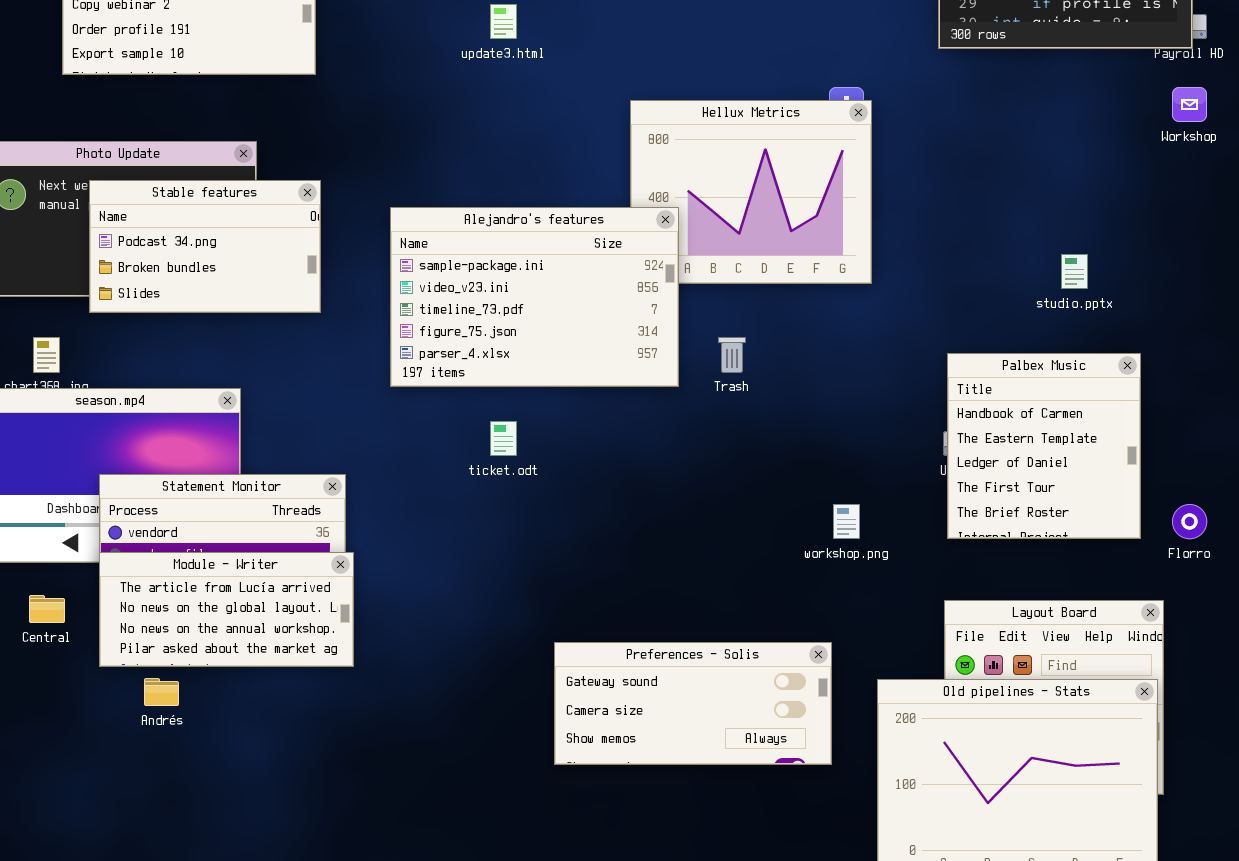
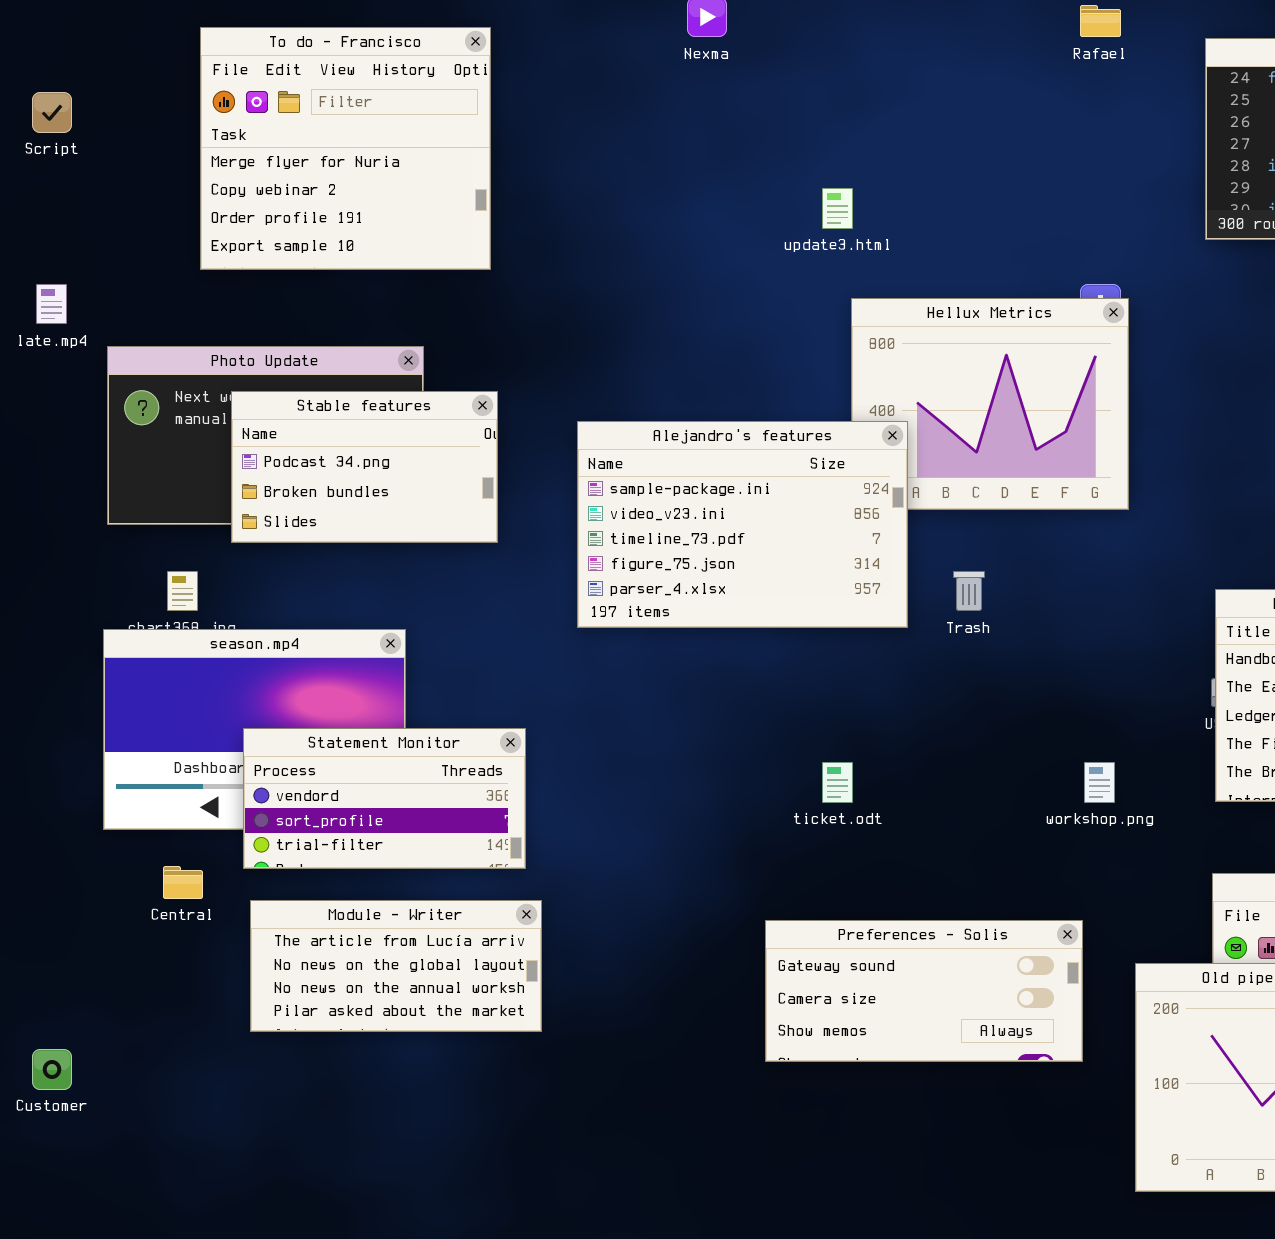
update3.html: [490,4,517,39] -> [822,188,853,229], moved
ticket.odt: [490,421,517,456] -> [822,762,853,803], moved
Module - Writer: [99,552,354,667] -> [250,900,542,1032], moved

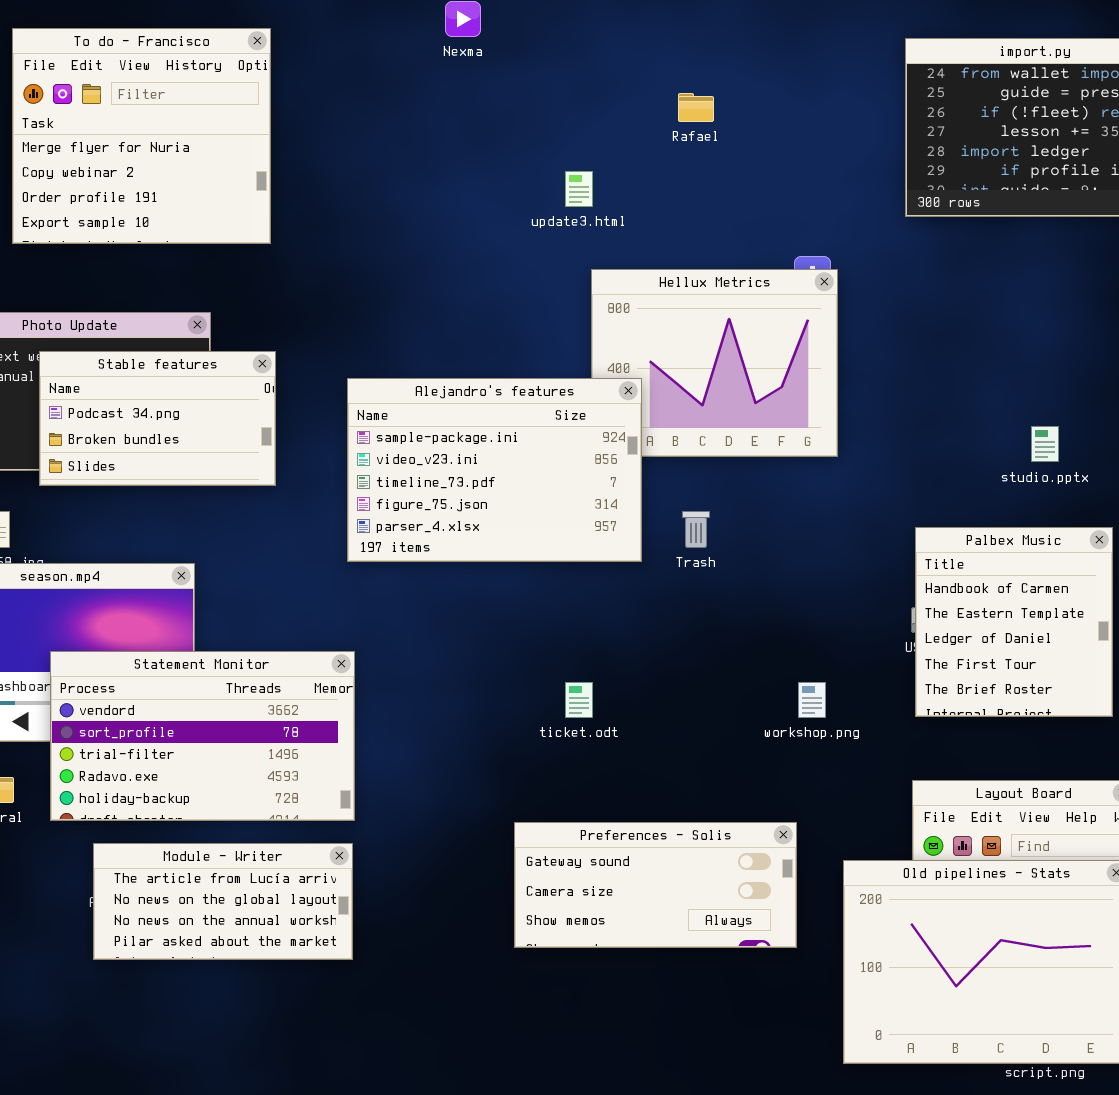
Rafael: [1080,5,1121,37] -> [678,93,714,122], moved
Statement Monitor: [243,728,526,869] -> [50,651,355,821], resized
Module - Writer: [250,900,542,1032] -> [93,843,353,960], moved

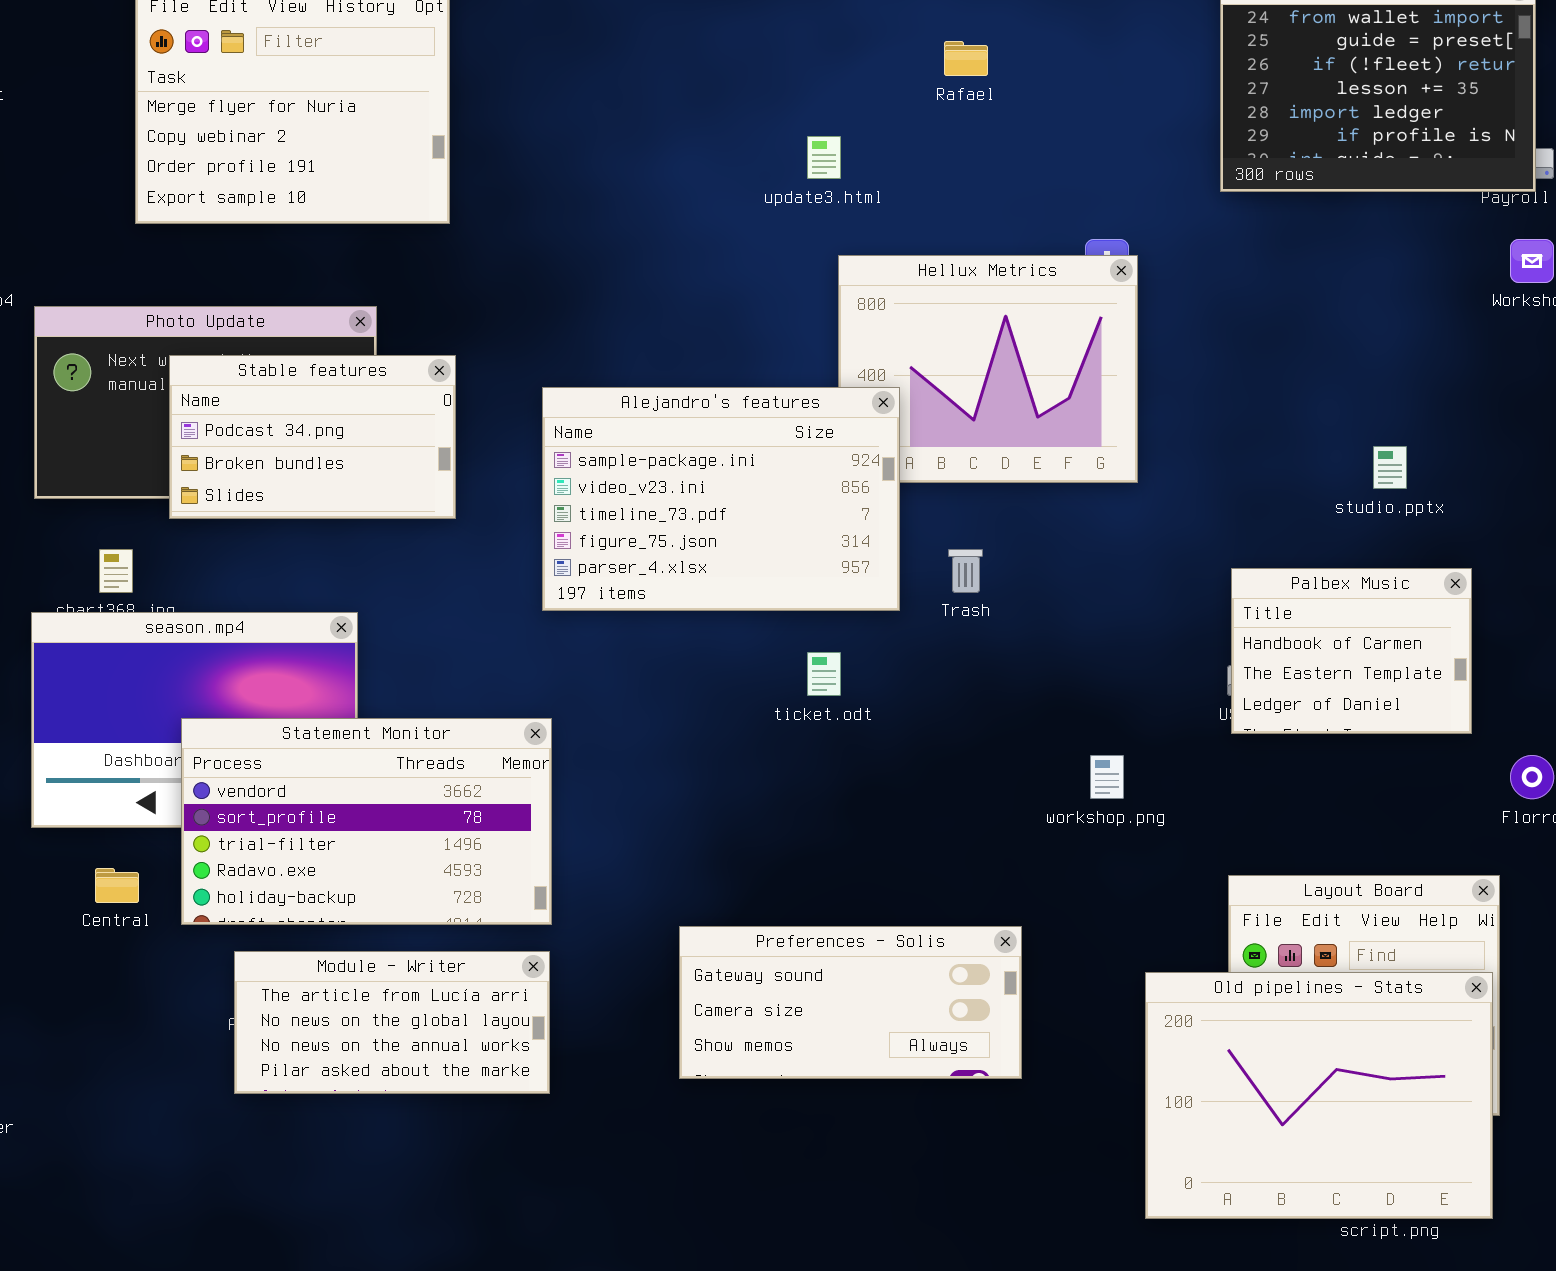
Palbex Music: [915,527,1113,717] -> [1231,568,1472,734], resized
ticket.odt: [565,682,593,718] -> [807,652,841,696], moved
Preferences - Solis: [514,822,797,948] -> [679,926,1022,1079], moved

